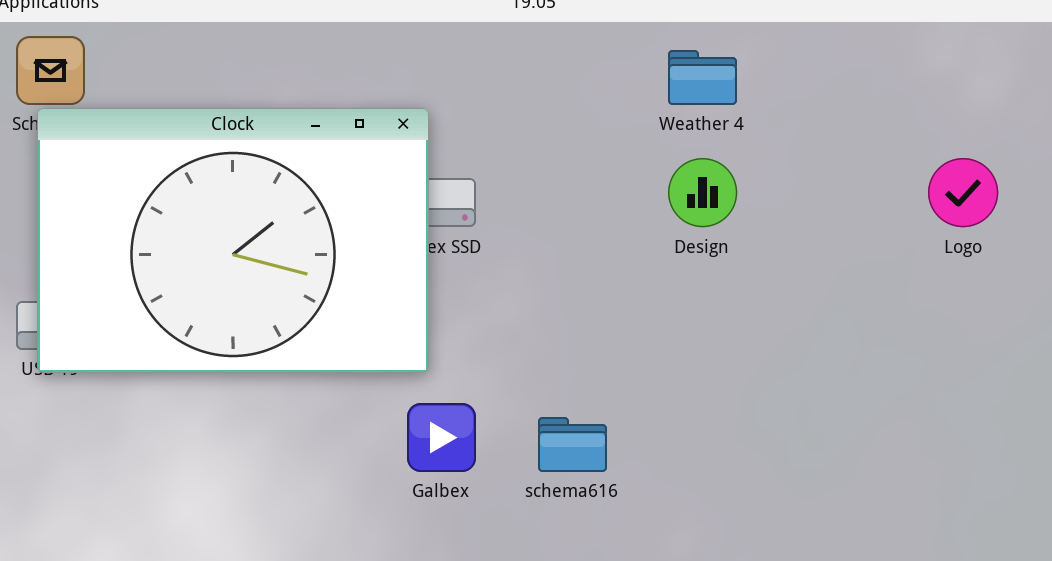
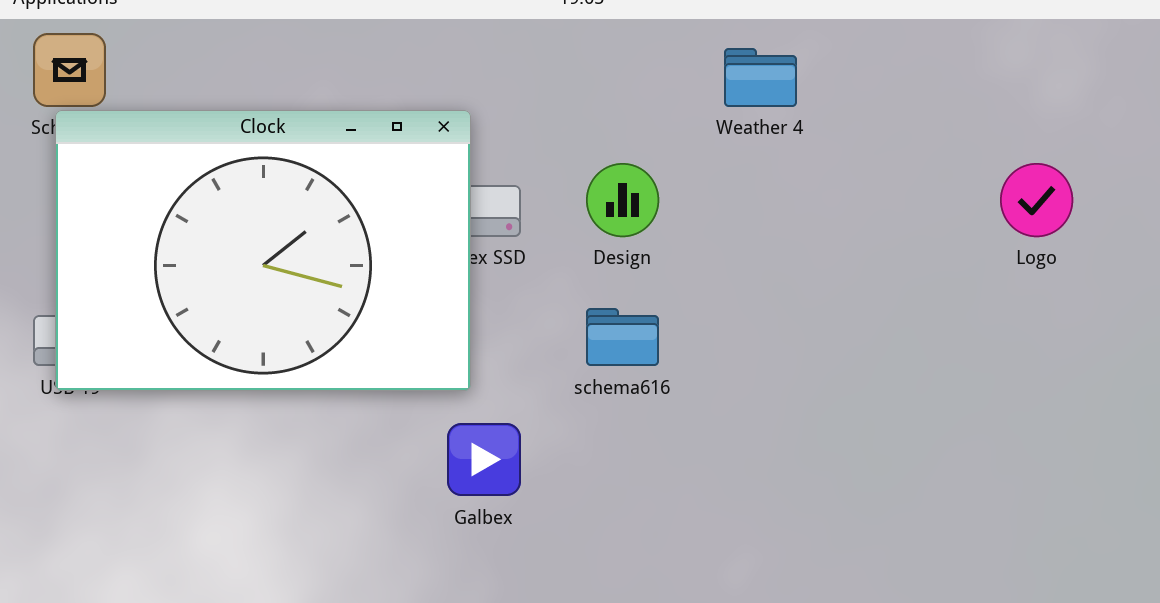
Design: [668,158,737,227] -> [586,163,659,237], moved
schema616: [538,417,607,472] -> [586,308,659,366], moved

